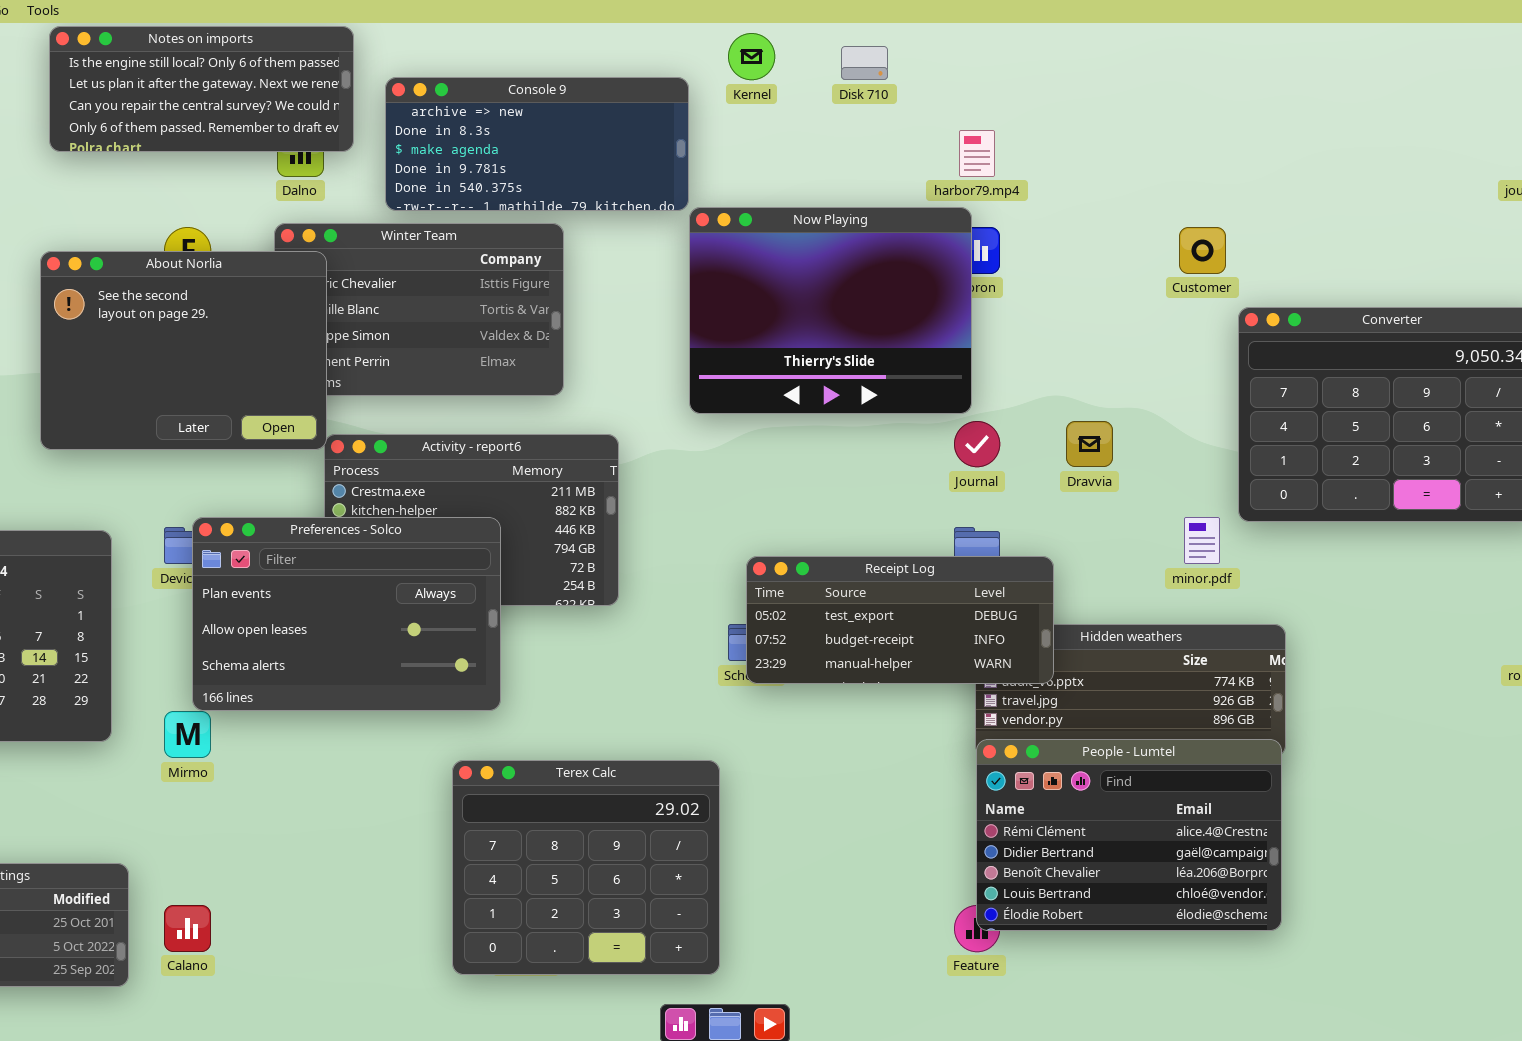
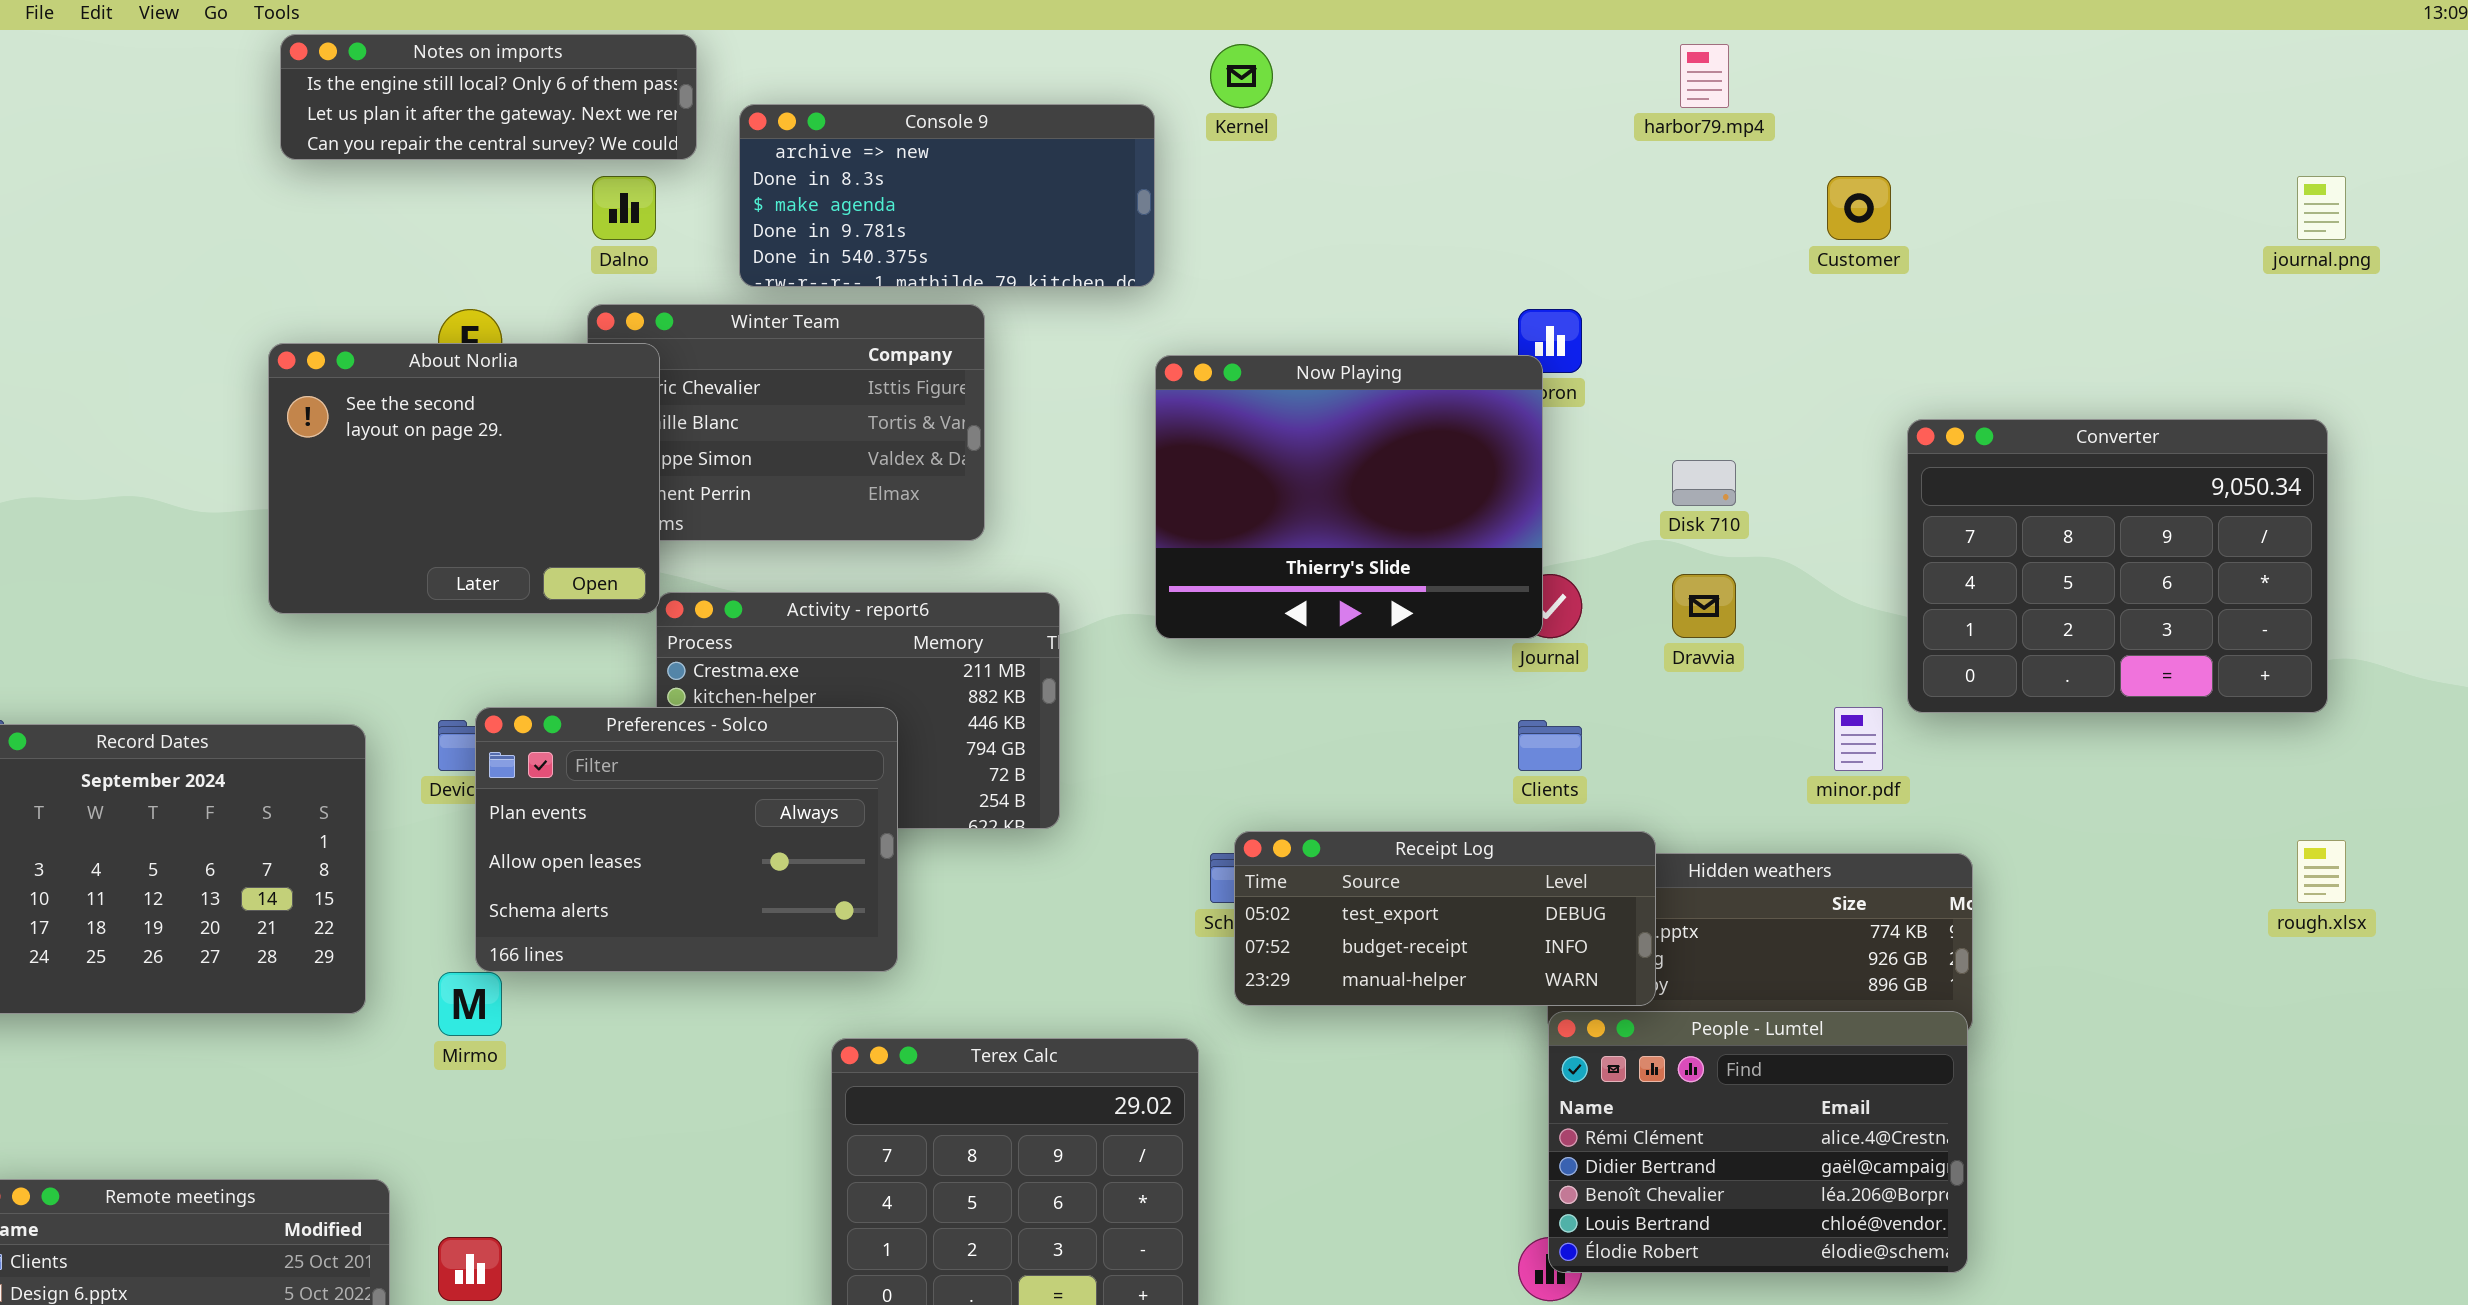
Notes on imports: [49,26,354,152] -> [280,34,697,160], resized
Disk 710: [841,46,888,80] -> [1672,460,1736,506], moved
harbor79.mp4: [959,130,995,177] -> [1680,44,1729,108], moved
Now Playing: [689,207,972,414] -> [1155,355,1543,639], moved
Customer: [1179,227,1226,274] -> [1827,176,1891,240], moved
Receipt Log: [746,556,1054,684] -> [1234,831,1656,1006], moved

